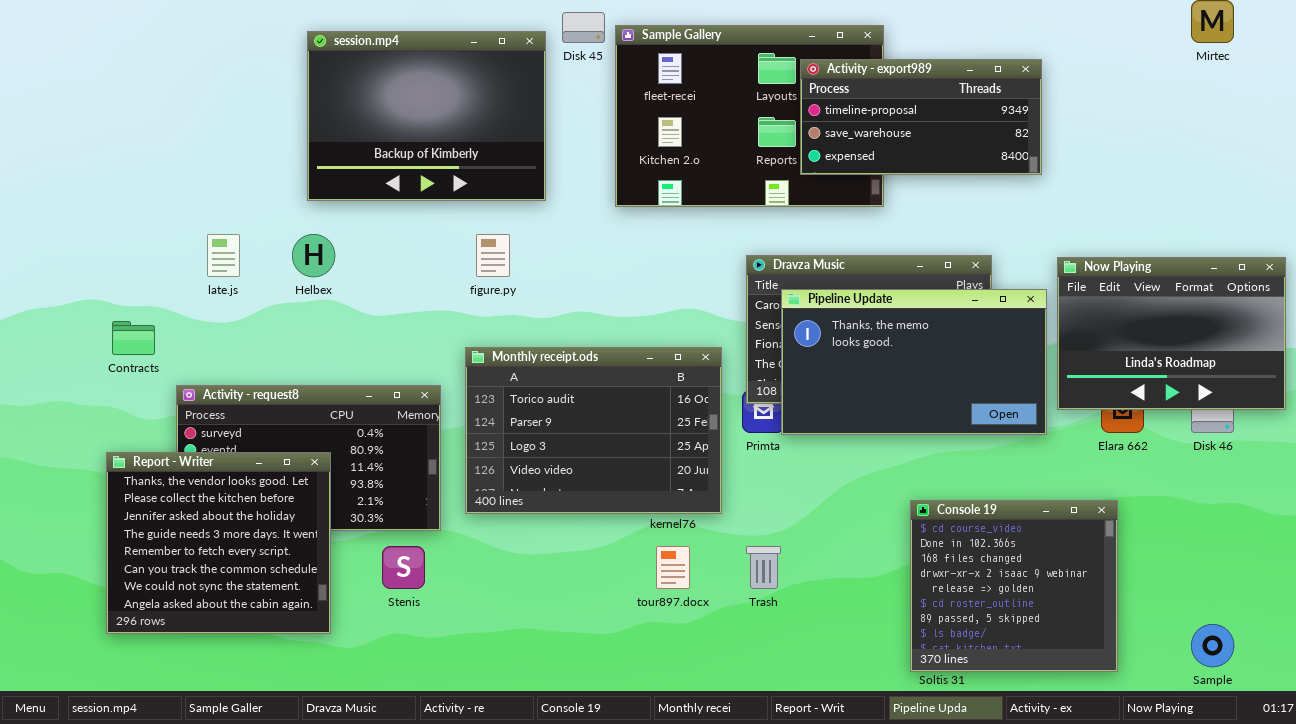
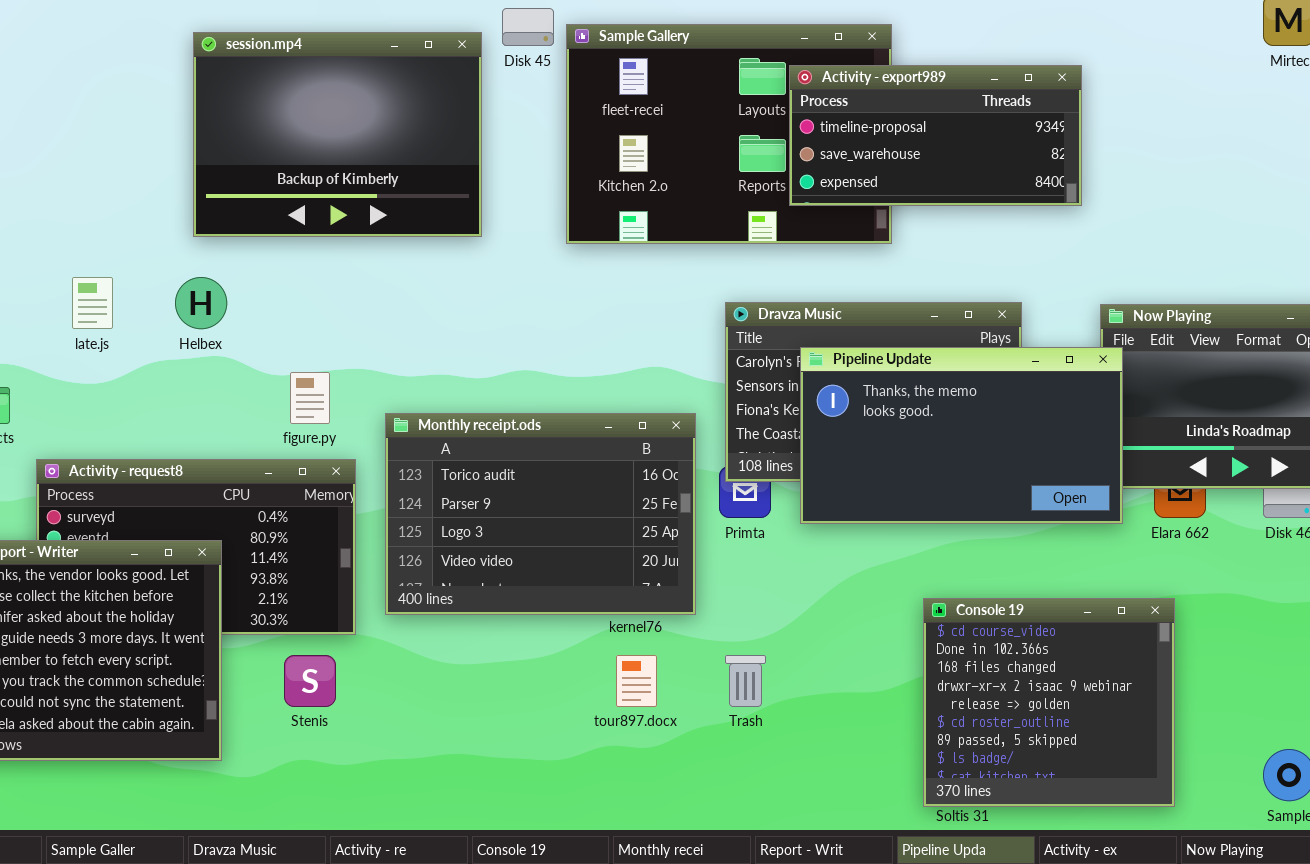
figure.py: [476,234,510,277] -> [290,372,330,424], moved
Pipeline Update: [781,289,1047,435] -> [800,347,1123,524], moved

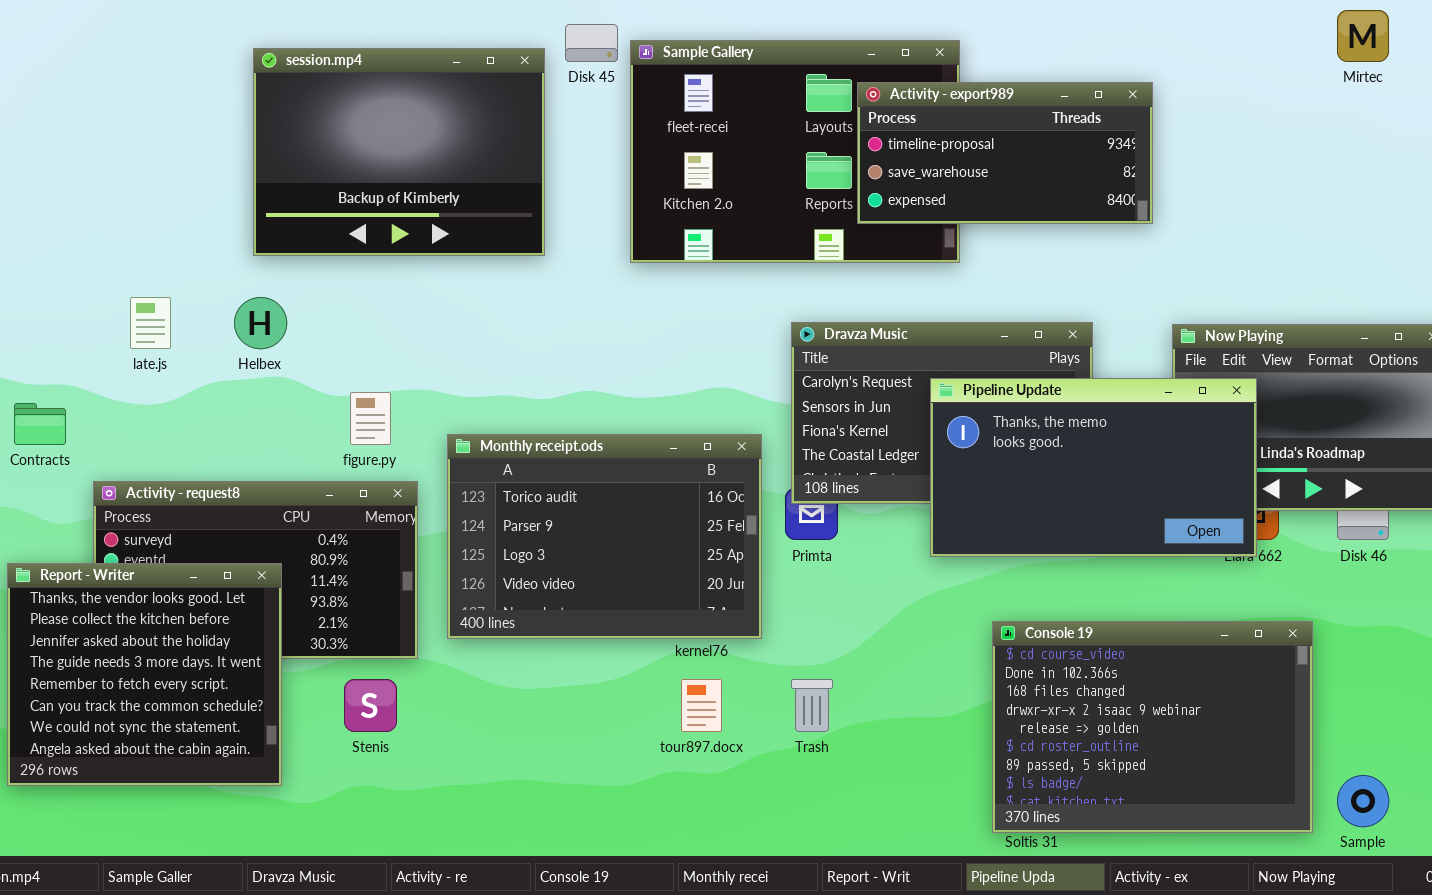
Pipeline Update: [800,347,1123,524] -> [930,378,1257,557], moved
Console 19: [923,598,1175,807] -> [992,621,1313,833], resized

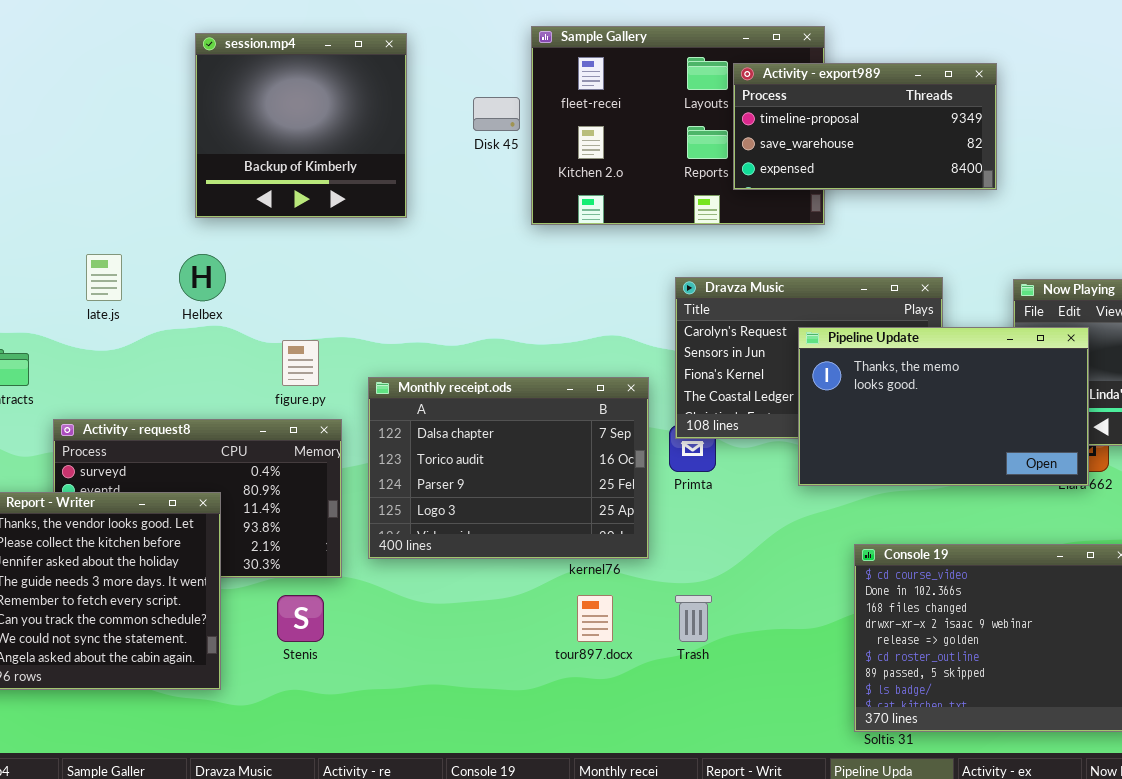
Disk 45: [565,24,618,62] -> [473,97,520,131], moved
session.mp4: [253,48,545,256] -> [195,33,407,218], resized
Monthly receipt.ods: [447,434,762,639] -> [368,377,649,559], scrolled up 1 row

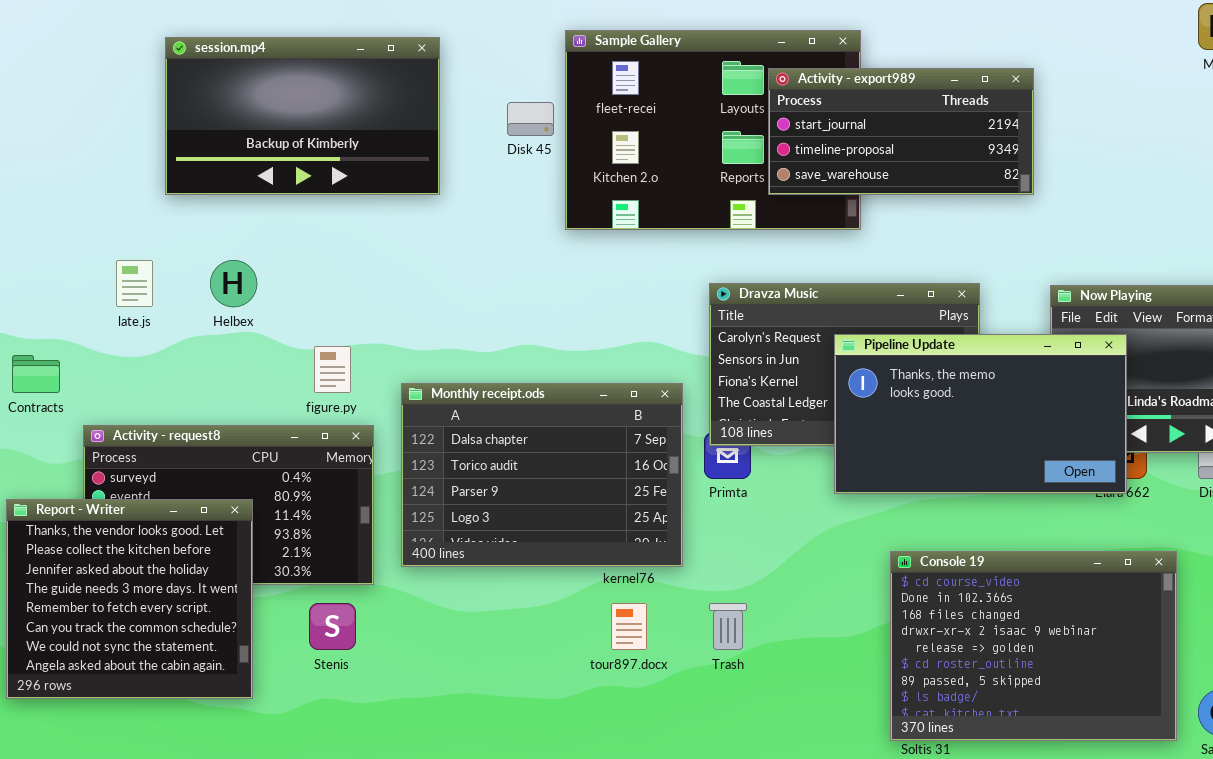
session.mp4: [195,33,407,218] -> [165,37,440,195], resized
Activity - export989: [733,63,997,190] -> [768,68,1034,195], scrolled up 1 row

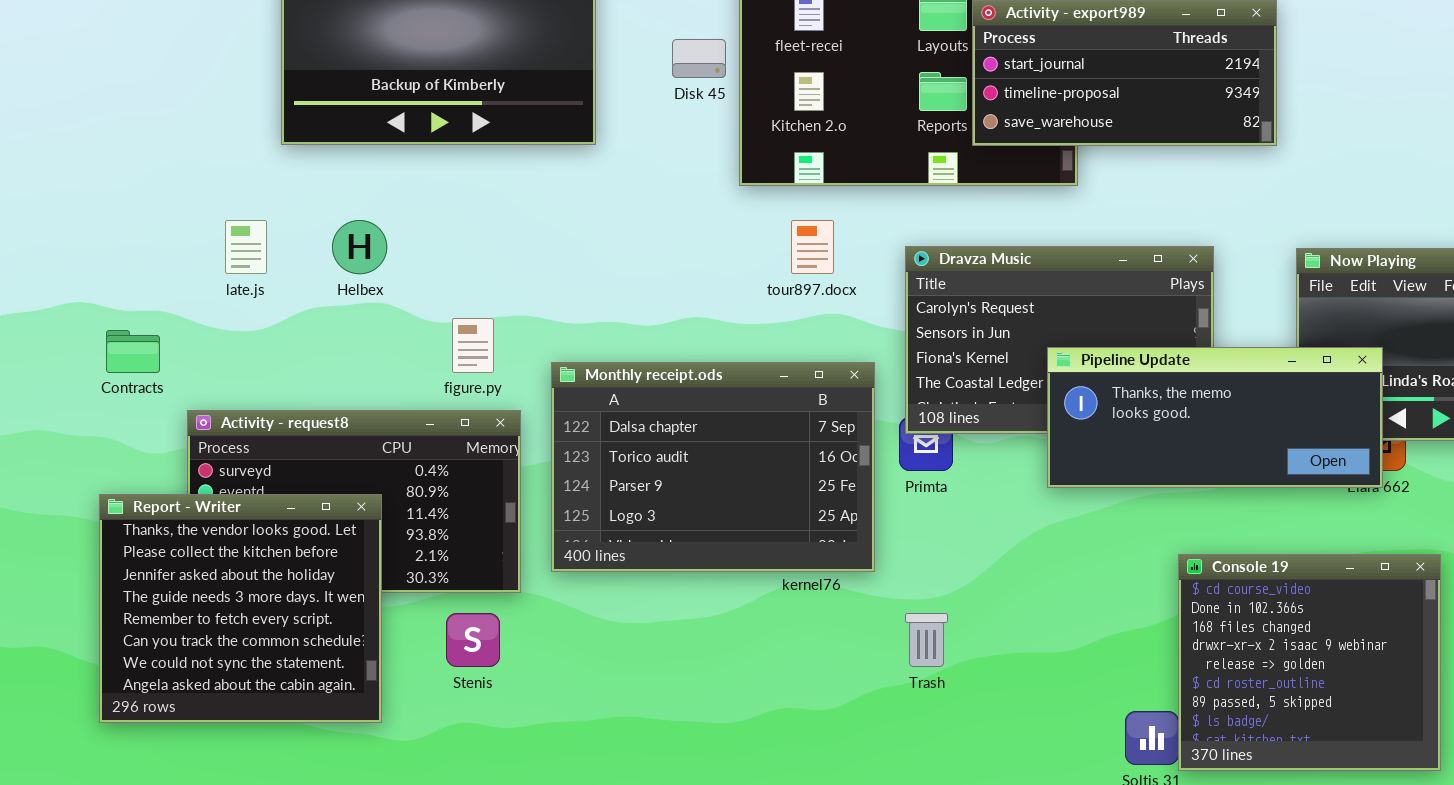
Pipeline Update: [834,334,1127,494] -> [1047,347,1383,488], resized
Console 19: [890,551,1177,741] -> [1178,554,1441,771], resized
tour897.docx: [611,603,647,650] -> [791,220,834,274], moved

